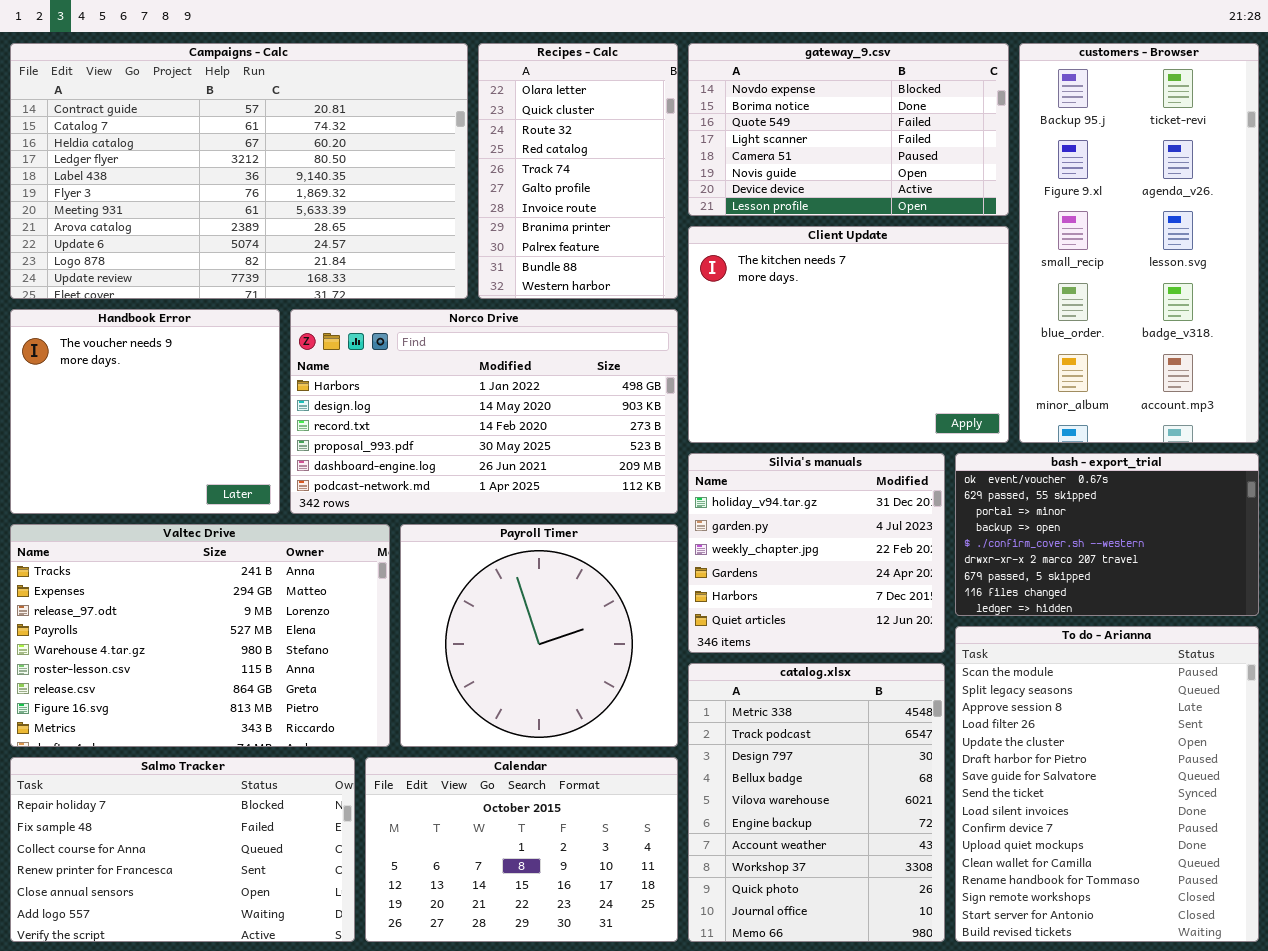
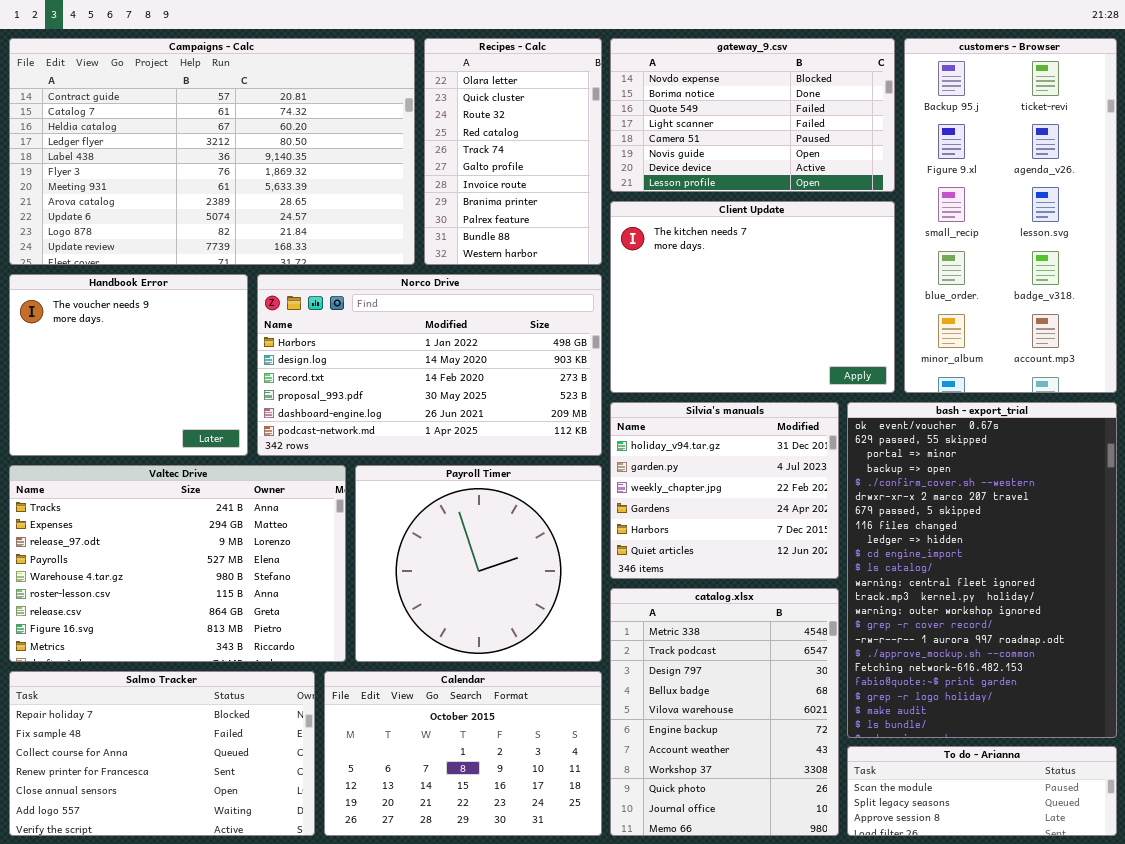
bash - export_trial: [955,453,1259,616] -> [847,402,1117,738], resized
To do - Arianna: [955,626,1259,942] -> [847,746,1117,836], resized

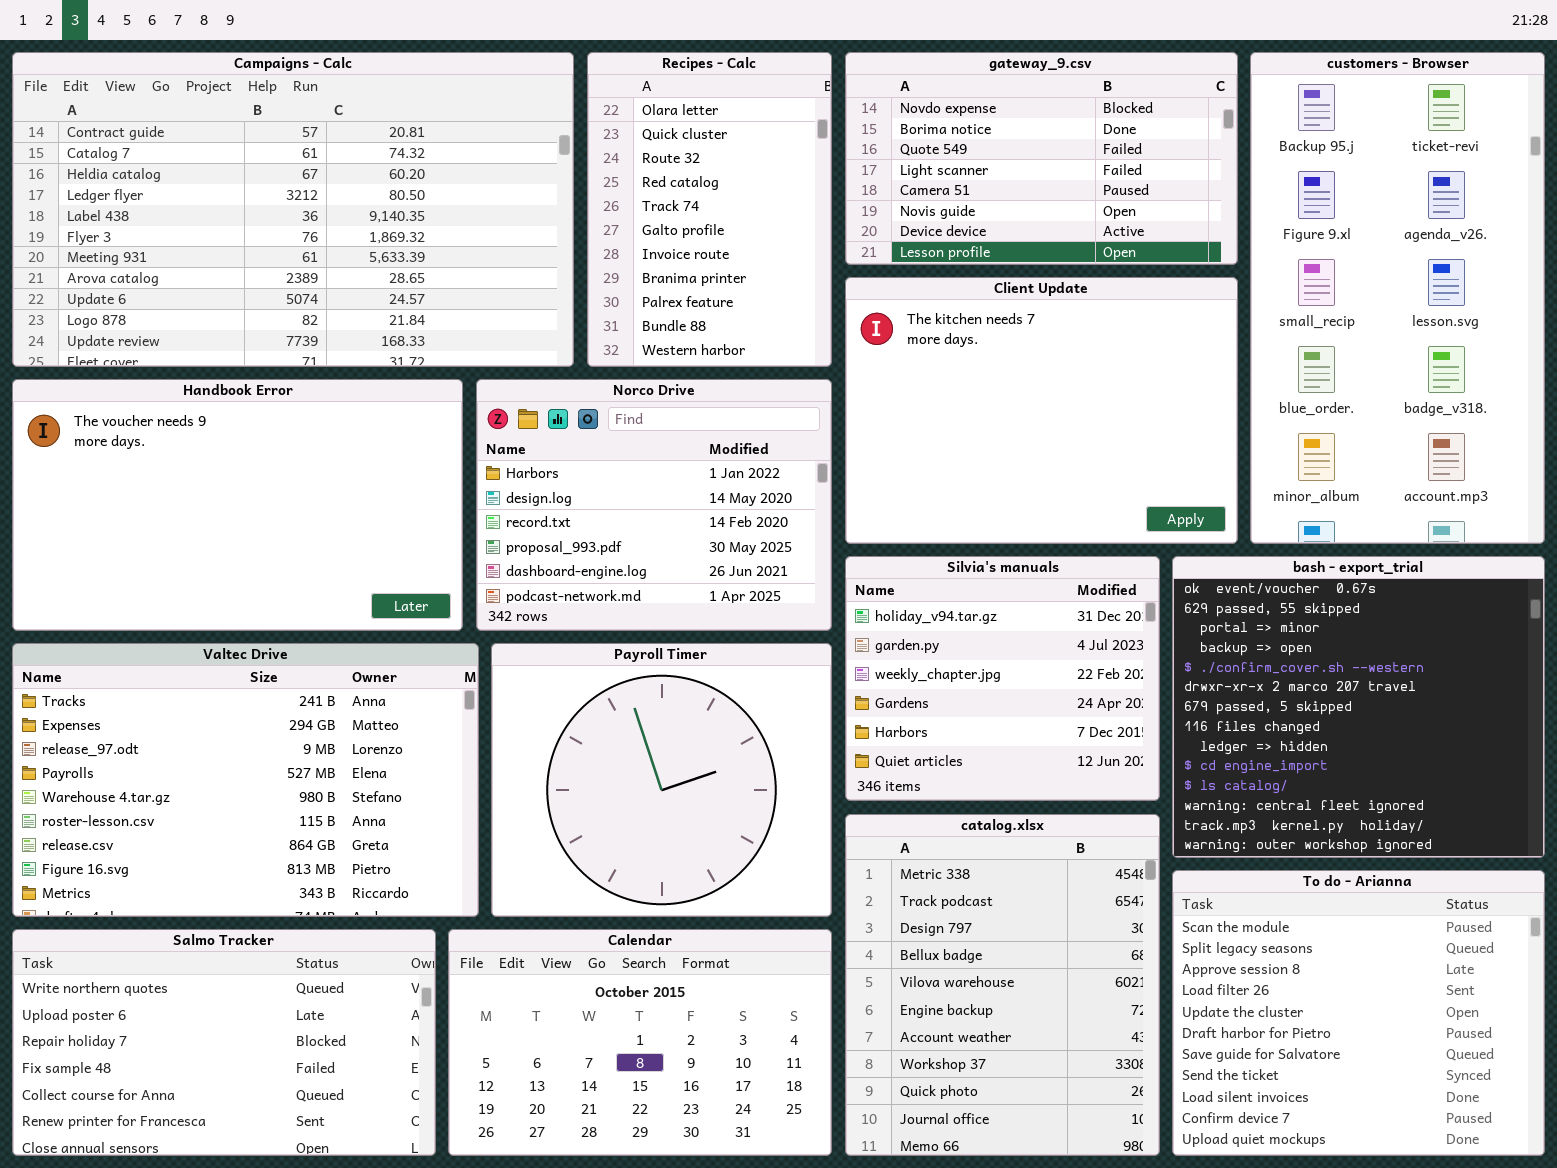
Handbook Error: [9,274,248,456] -> [12,379,463,631], resized
Norco Drive: [257,274,602,456] -> [476,379,832,631], resized
bash - export_trial: [847,402,1117,738] -> [1172,556,1545,858], resized
Salmo Tracker: [9,671,315,836] -> [12,929,436,1156], scrolled up 2 rows
To do - Arianna: [847,746,1117,836] -> [1172,870,1545,1156], resized

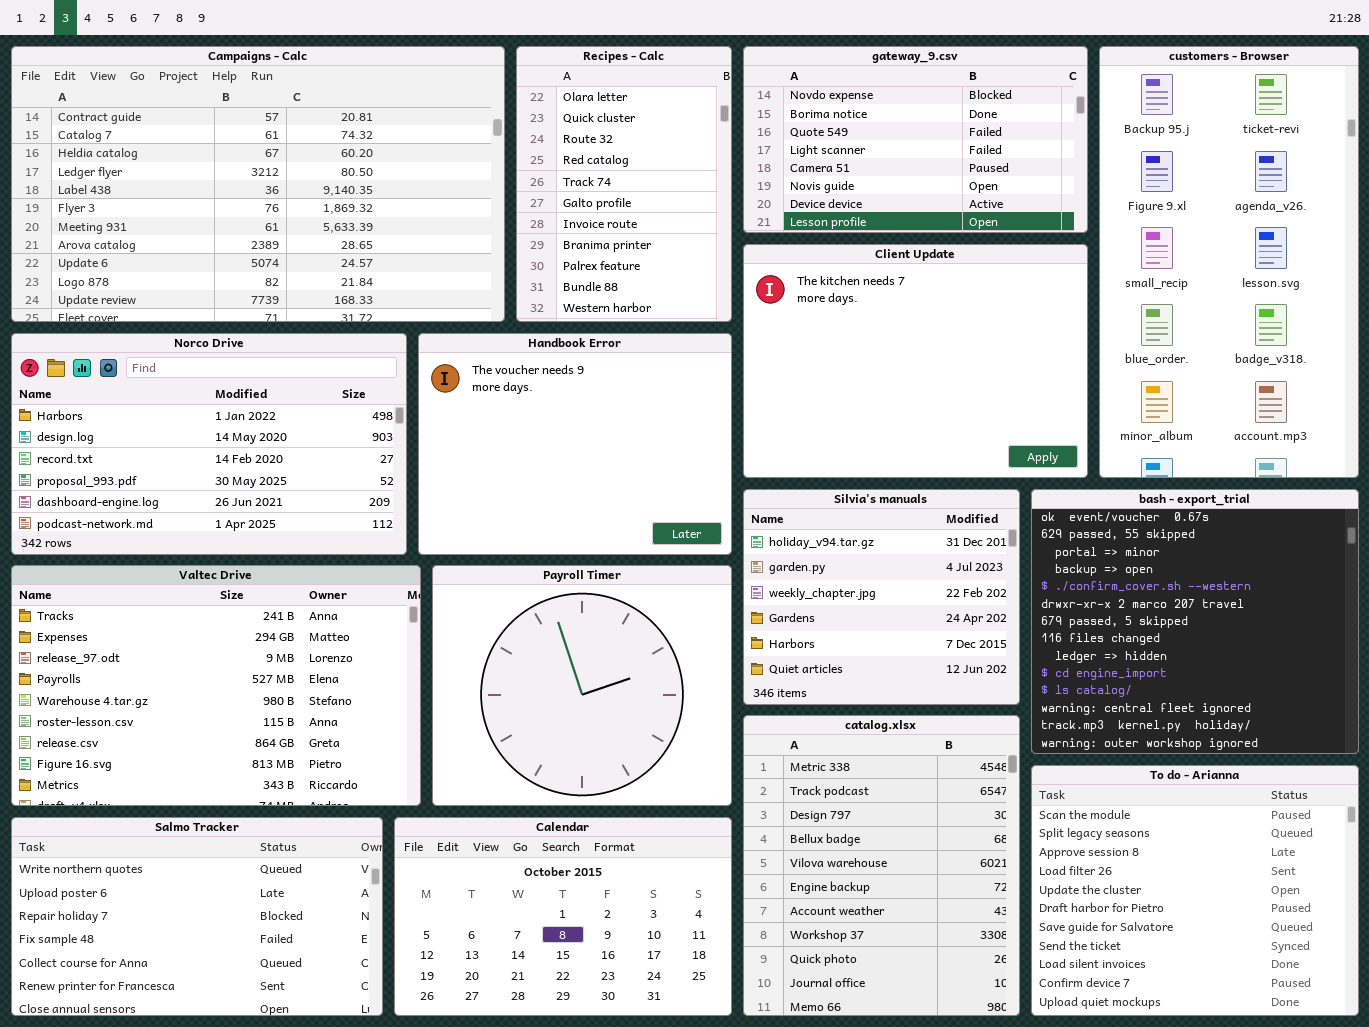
Handbook Error: [12,379,463,631] -> [418,333,732,555], moved, resized
Norco Drive: [476,379,832,631] -> [11,333,407,555], moved, resized

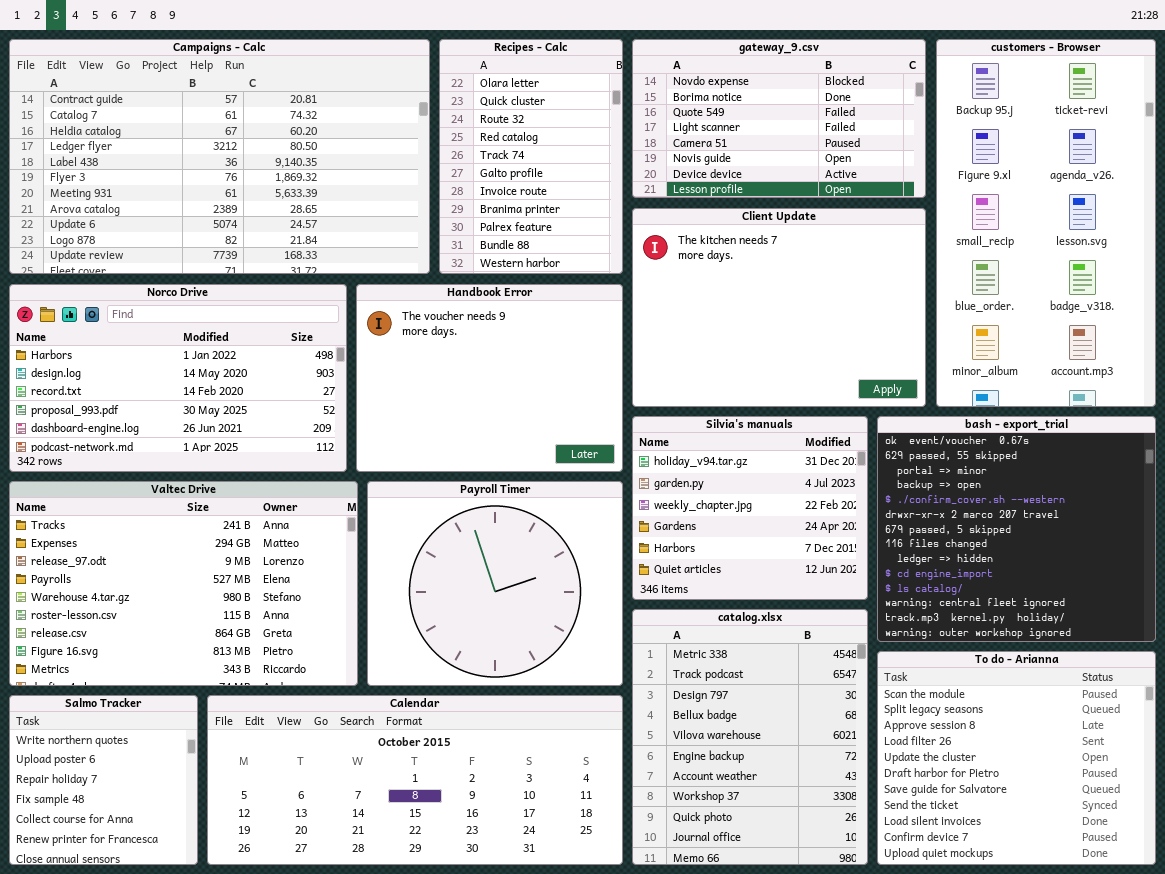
Salmo Tracker: [11,817,383,1016] -> [9,695,198,865], resized
Calendar: [394,817,732,1016] -> [207,695,623,865], resized

